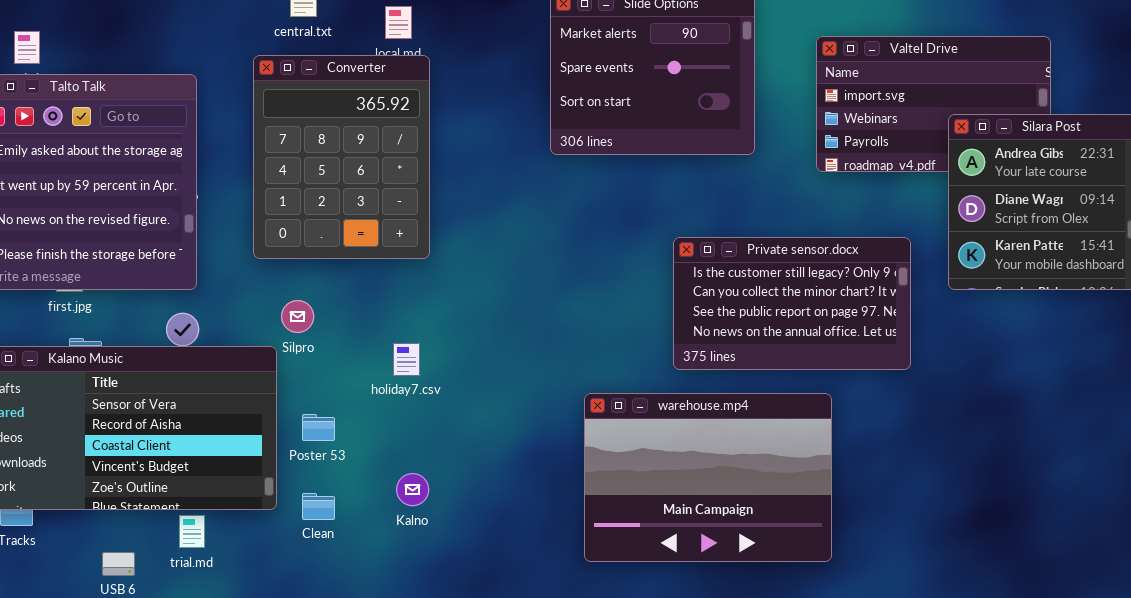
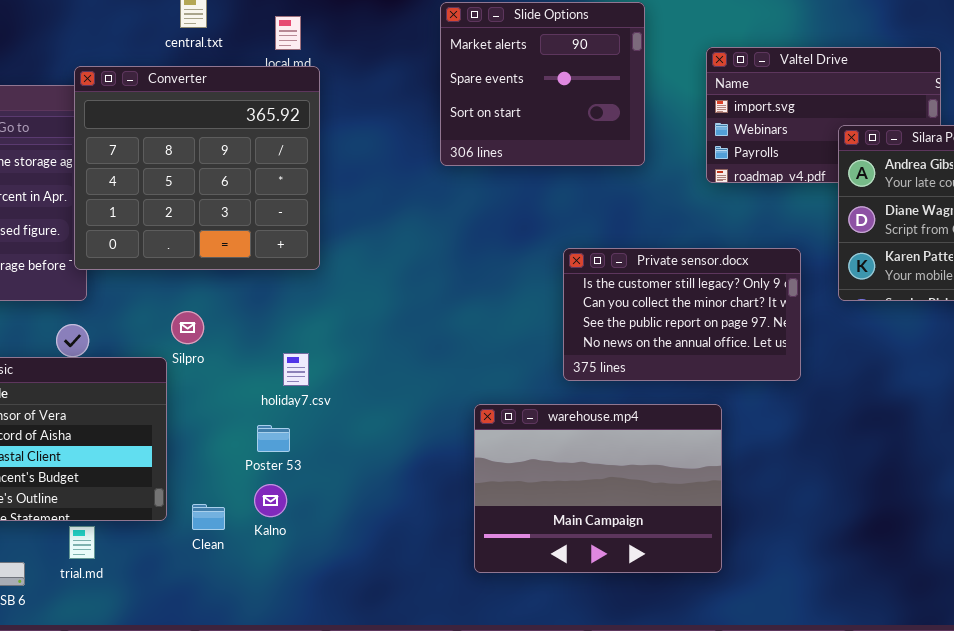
Converter: [253,55,430,259] -> [74,66,320,270], resized
Poster 53: [302,414,335,441] -> [257,425,290,452], moved
Kalno: [396,473,429,506] -> [254,484,287,517], moved

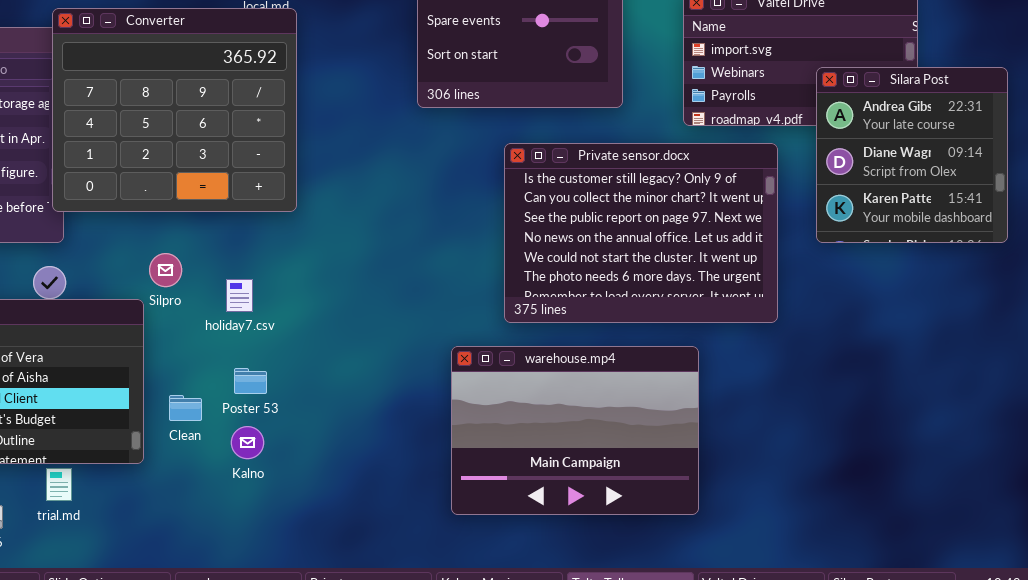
Private sensor.docx: [563,248,801,381] -> [504,143,778,323], resized
holiday7.csv: [283,353,309,386] -> [226,279,253,312], moved
Clean: [192,504,225,530] -> [169,395,202,421], moved

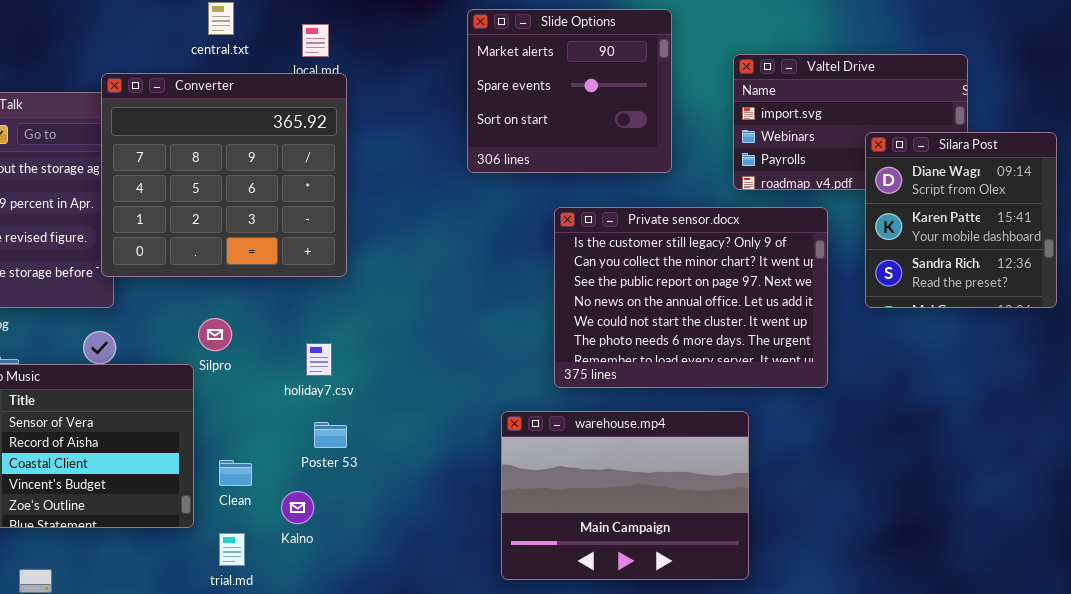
Silara Post: [816,67,1008,243] -> [865,132,1057,308], scrolled down 1 row
holiday7.csv: [226,279,253,312] -> [306,343,332,376], moved
Poster 53: [234,368,267,394] -> [314,422,347,448], moved
trial.md: [46,468,72,501] -> [219,533,245,566], moved

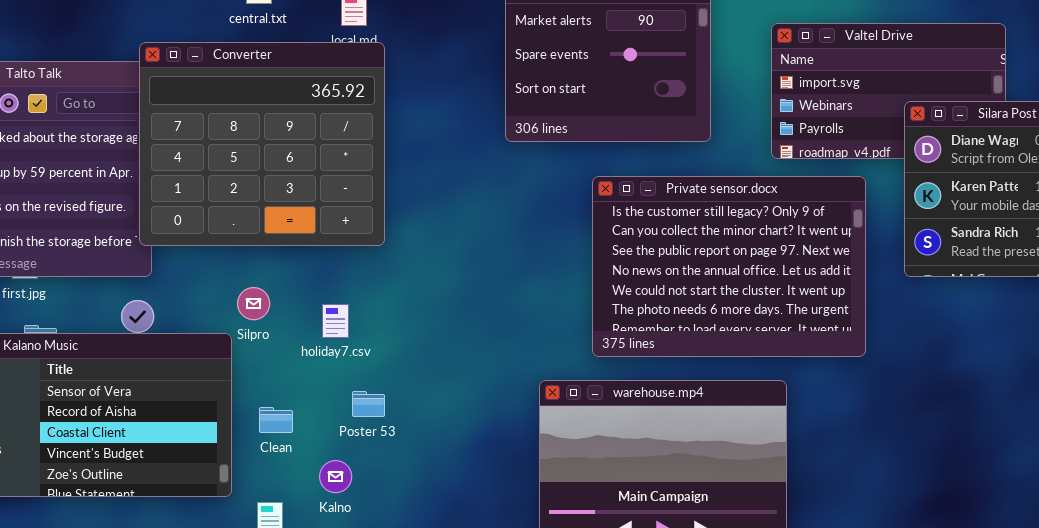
holiday7.csv: [306,343,332,376] -> [322,304,349,338], moved
Clean: [219,460,252,486] -> [259,407,293,433], moved

